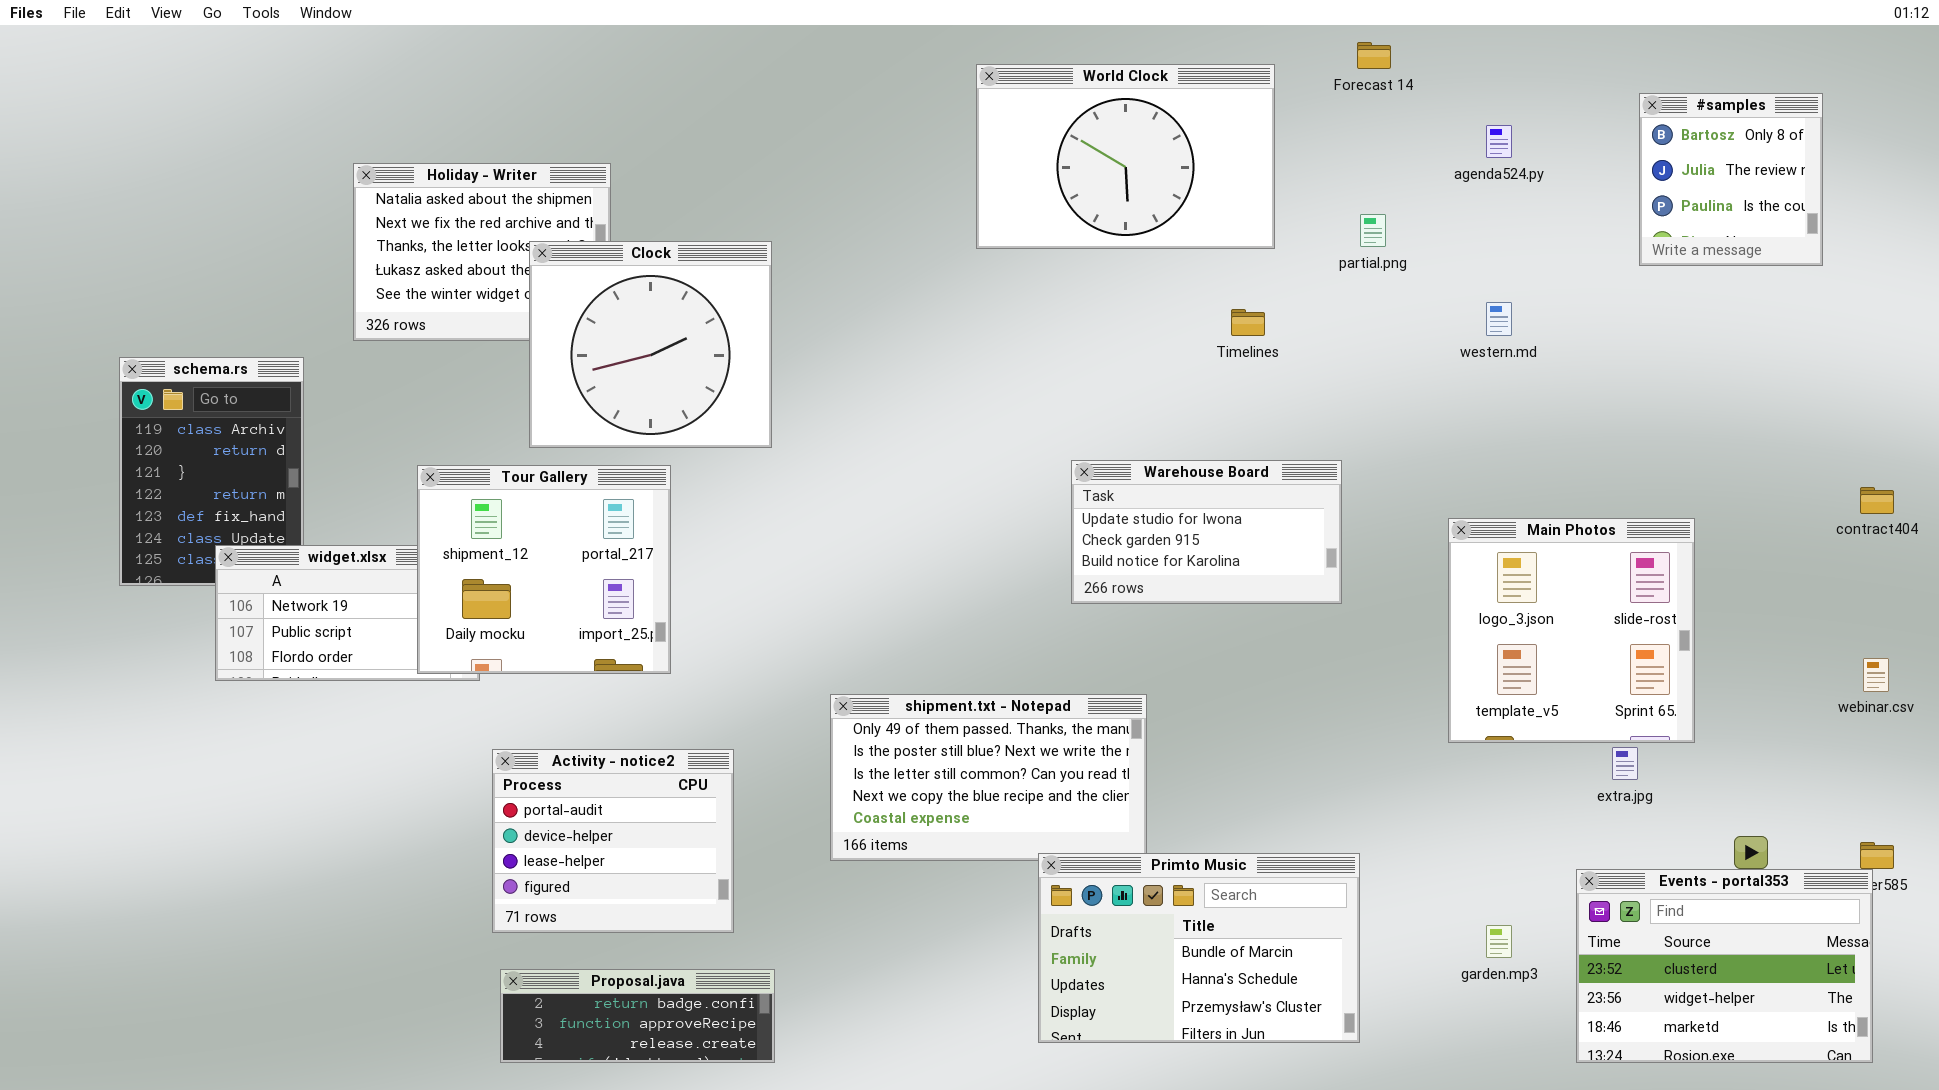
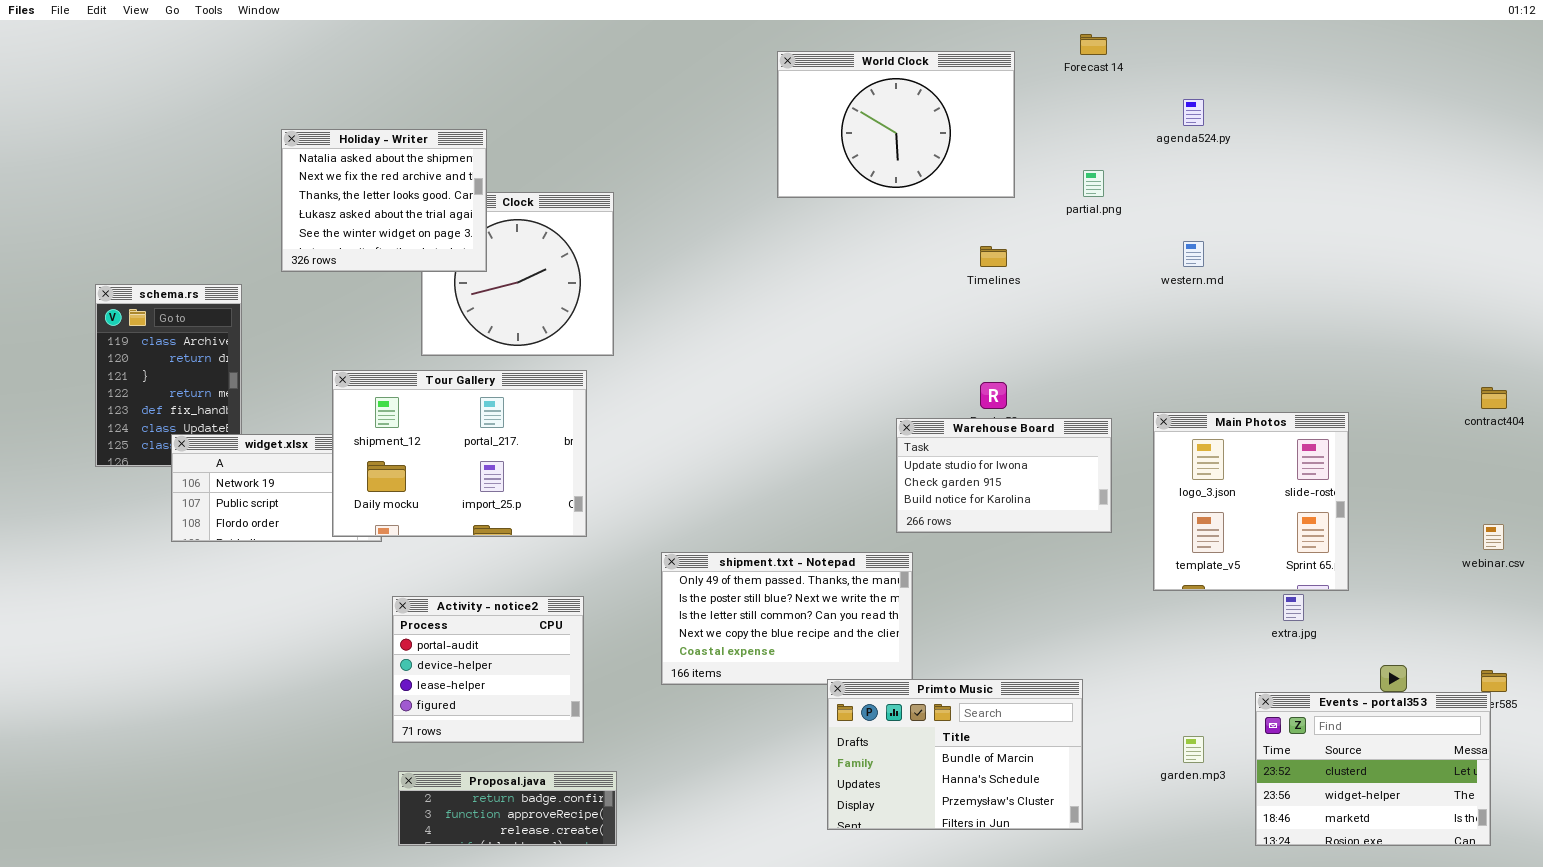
#samples: [1639,93,1823,266] -> none, closed
Holiday - Writer: [353,163,611,341] -> [281,129,487,272], raised
Warehouse Board: [1071,460,1342,604] -> [896,418,1112,533], moved
Tour Gallery: [417,465,671,674] -> [332,370,587,537], resized

